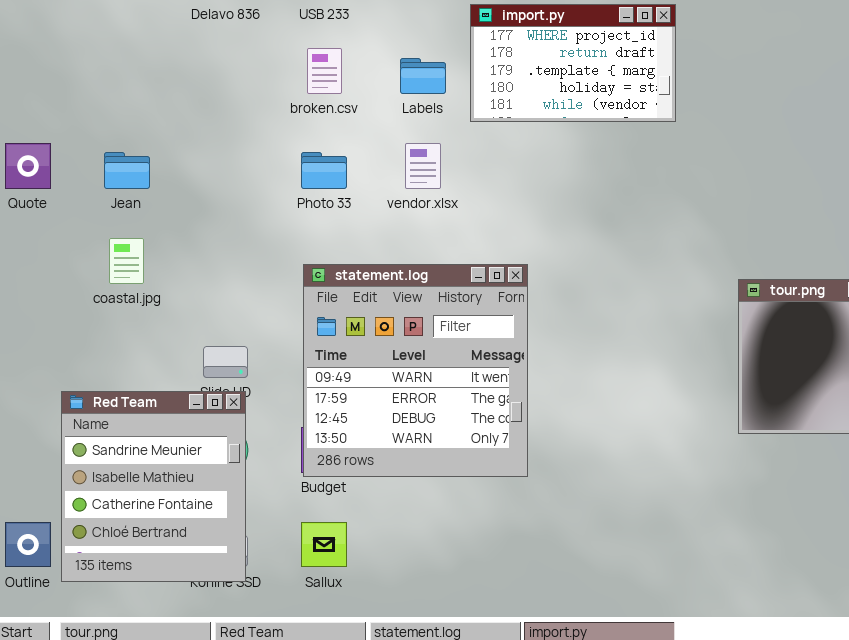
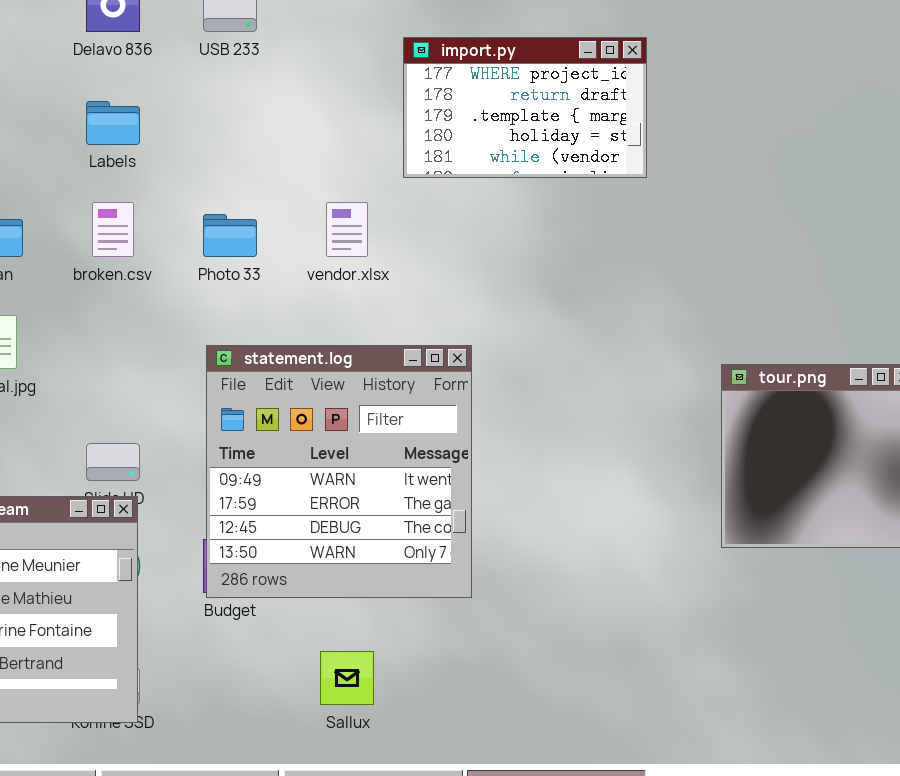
broken.csv: [307,48,342,94] -> [92,202,134,257], moved
Labels: [400,58,446,94] -> [86,101,140,145], moved
Sallux: [301,522,347,567] -> [320,651,374,705], moved

